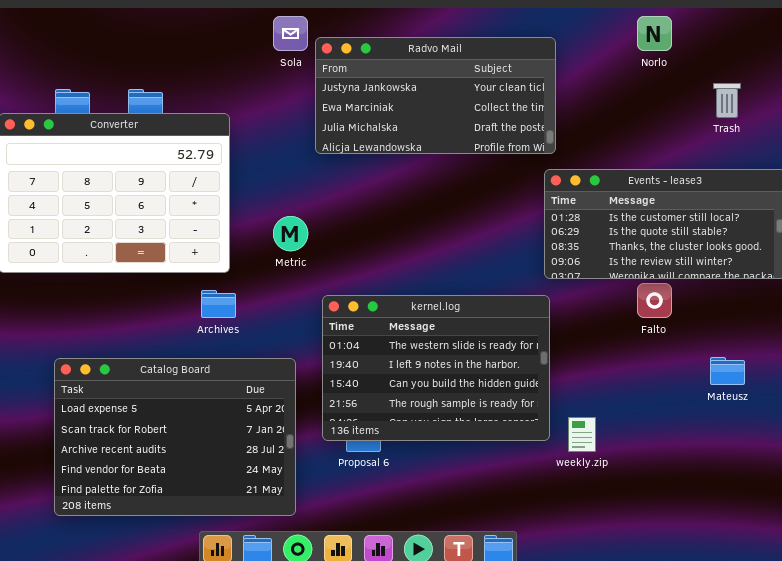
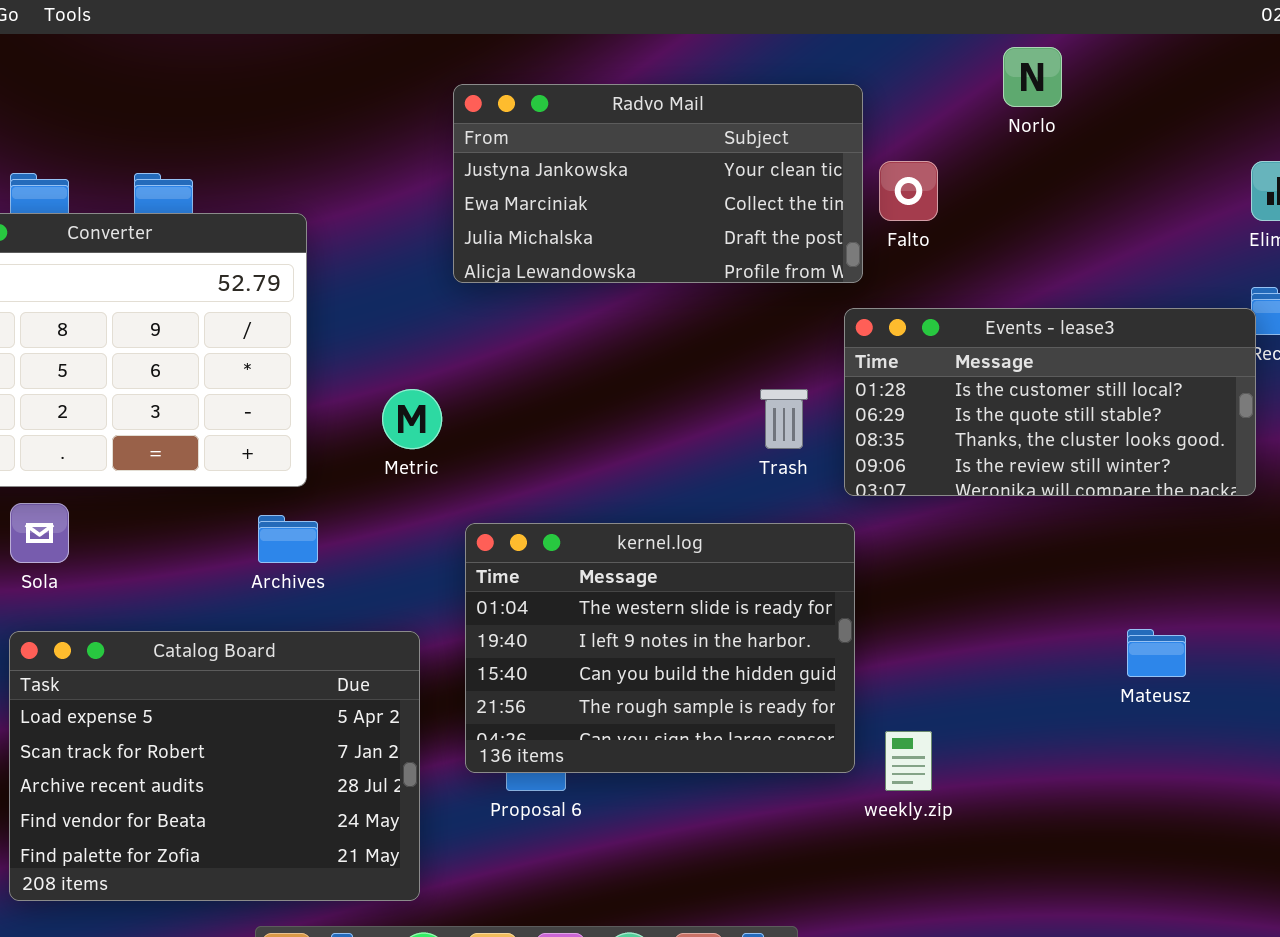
Sola: [273,16,308,51] -> [10,503,69,563], moved
Trash: [713,83,741,118] -> [760,389,808,449], moved
Falto: [637,283,672,318] -> [879,161,938,221], moved

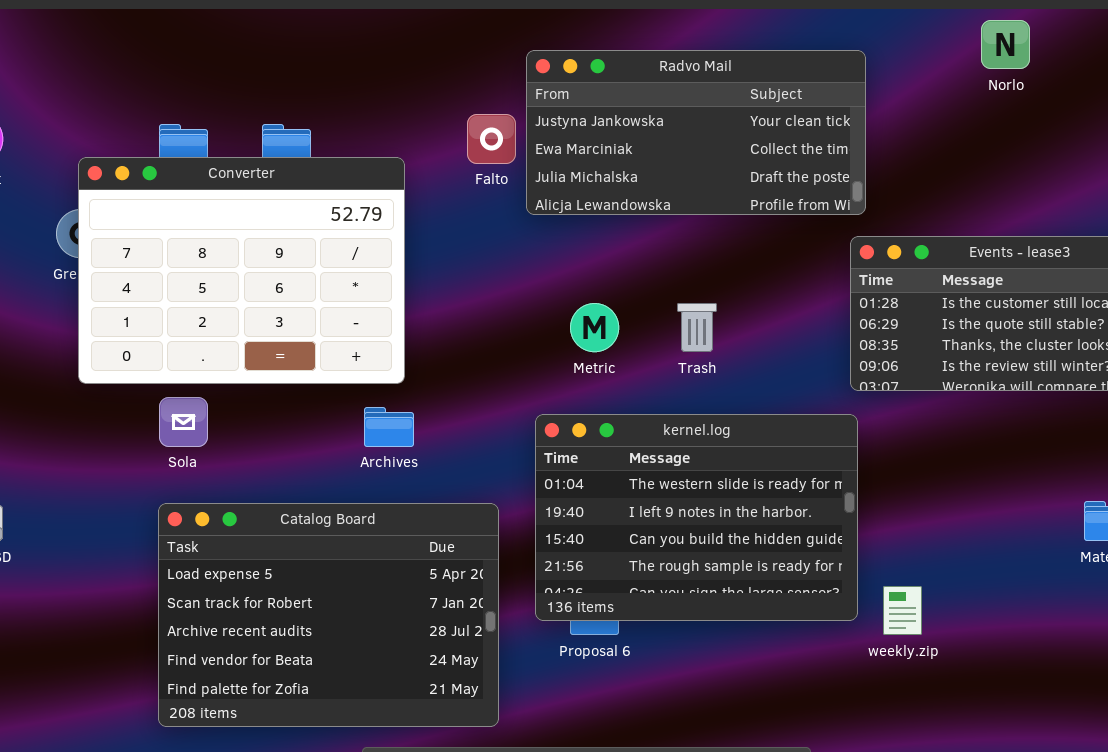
Falto: [879,161,938,221] -> [467,114,516,164], moved
Metric: [382,389,442,449] -> [570,303,619,352], moved
Trash: [760,389,808,449] -> [677,303,717,352], moved

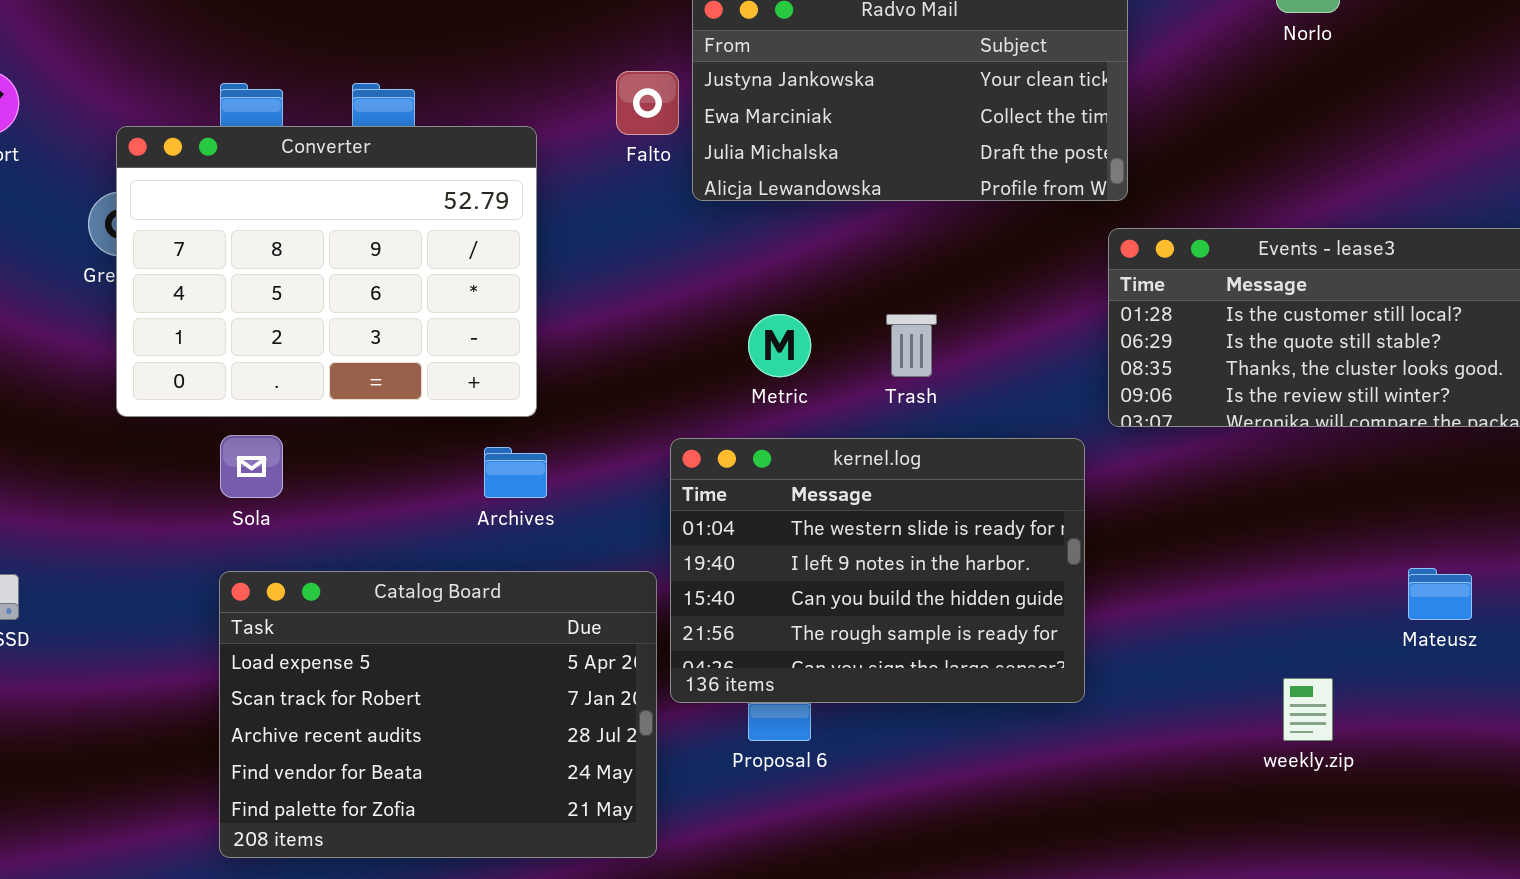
kernel.log: [535,414,858,621] -> [670,438,1085,703], moved
weekly.zip: [883,586,922,635] -> [1283,678,1333,741], moved

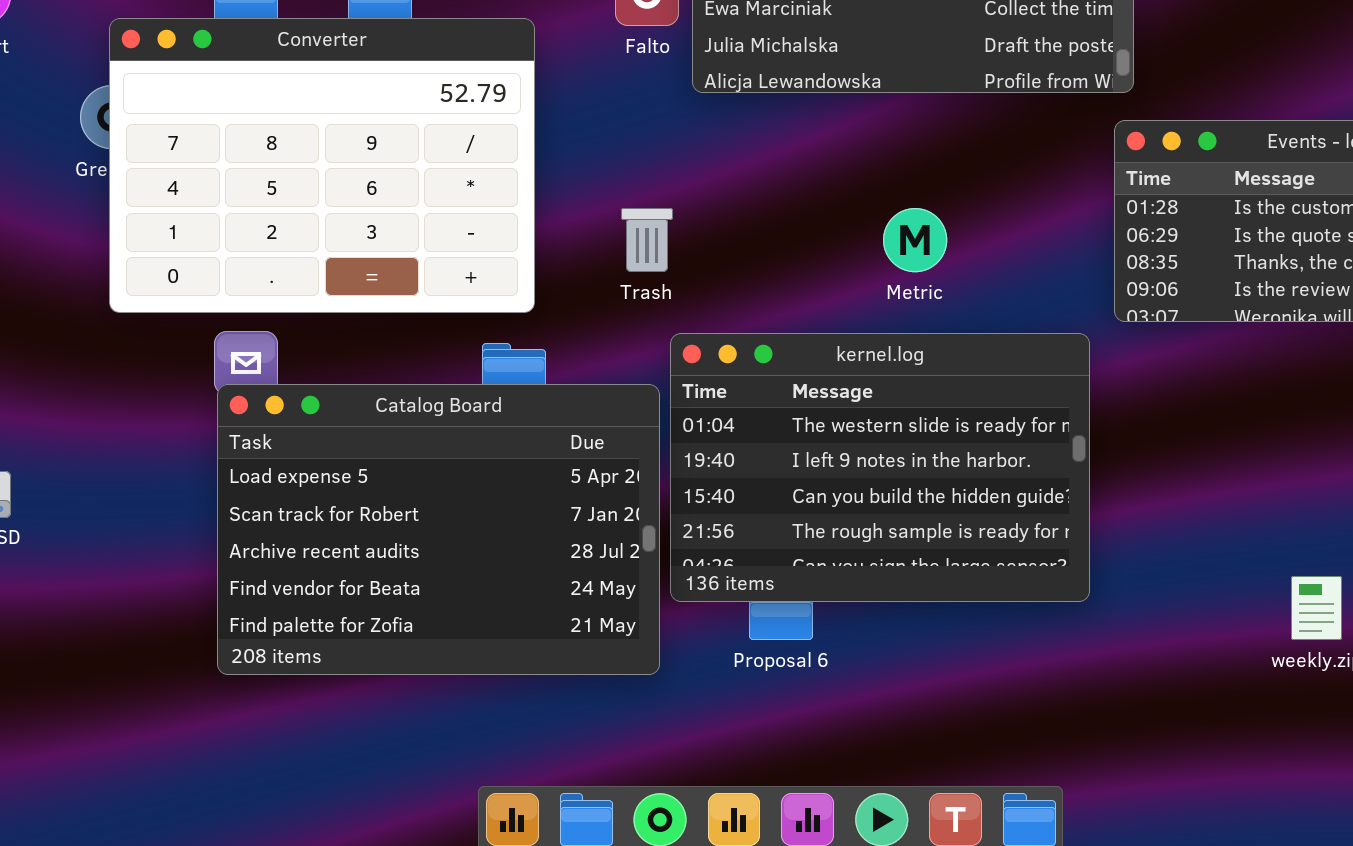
Metric: [748,314,811,377] -> [883,208,947,272], moved
Trash: [886,314,937,377] -> [621,208,673,272], moved
Catalog Board: [219,571,657,858] -> [217,384,660,675], moved

